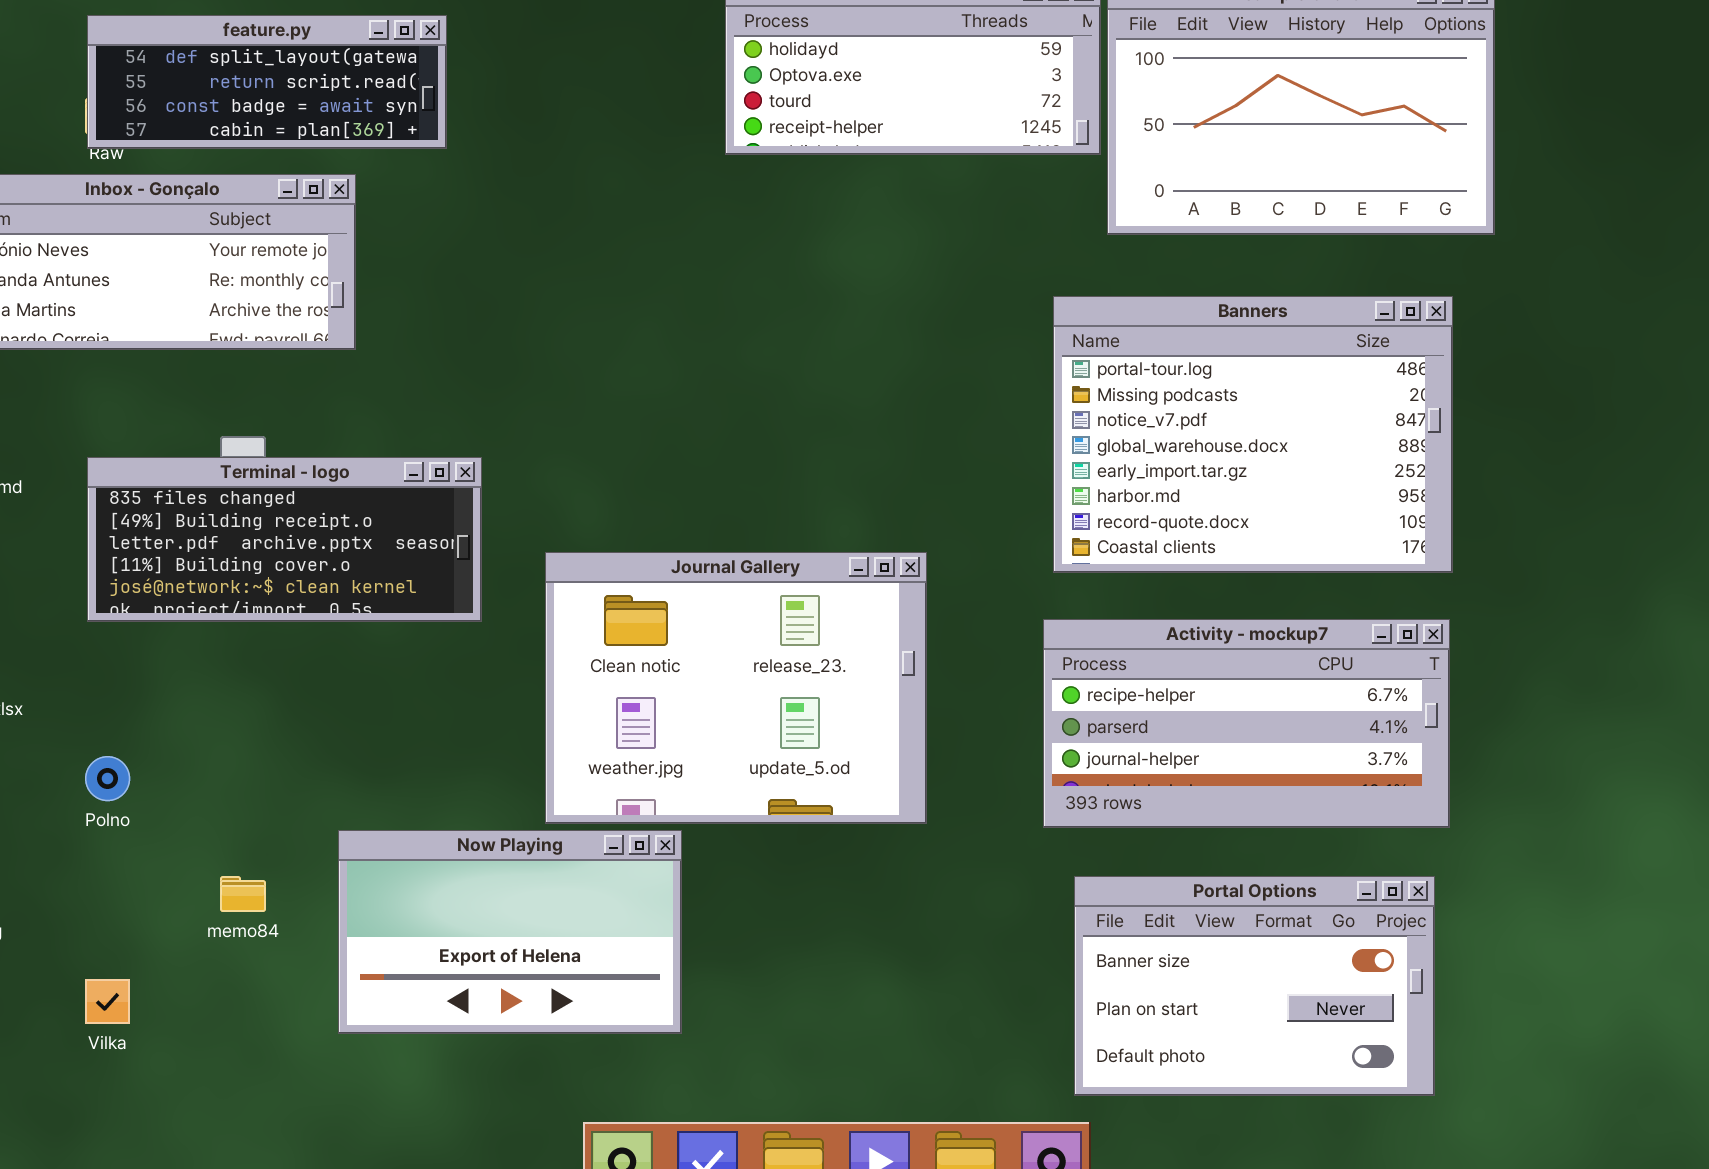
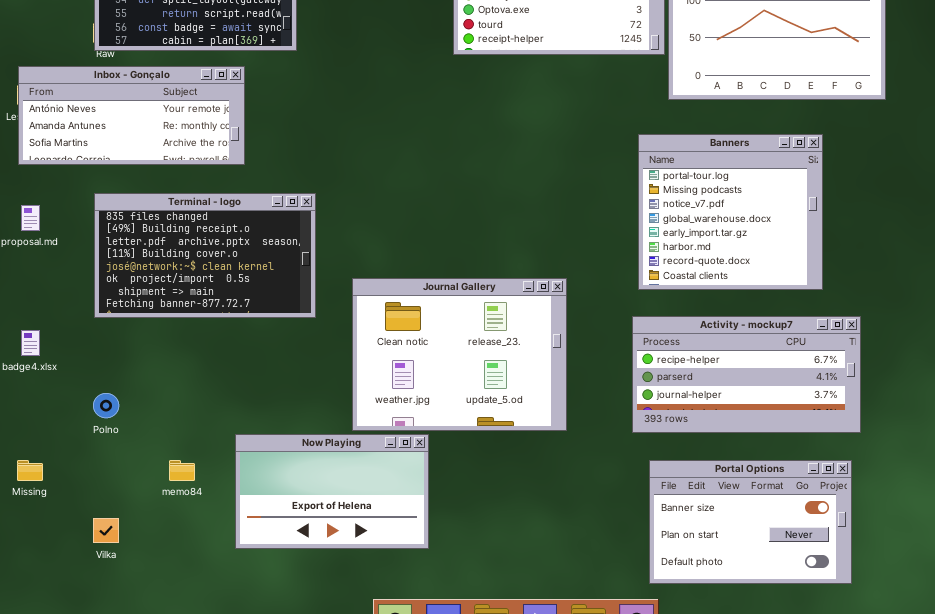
Banners: [1053,296,1453,573] -> [638,134,823,290], resized
Terminal - logo: [87,457,482,622] -> [94,193,316,318], resized

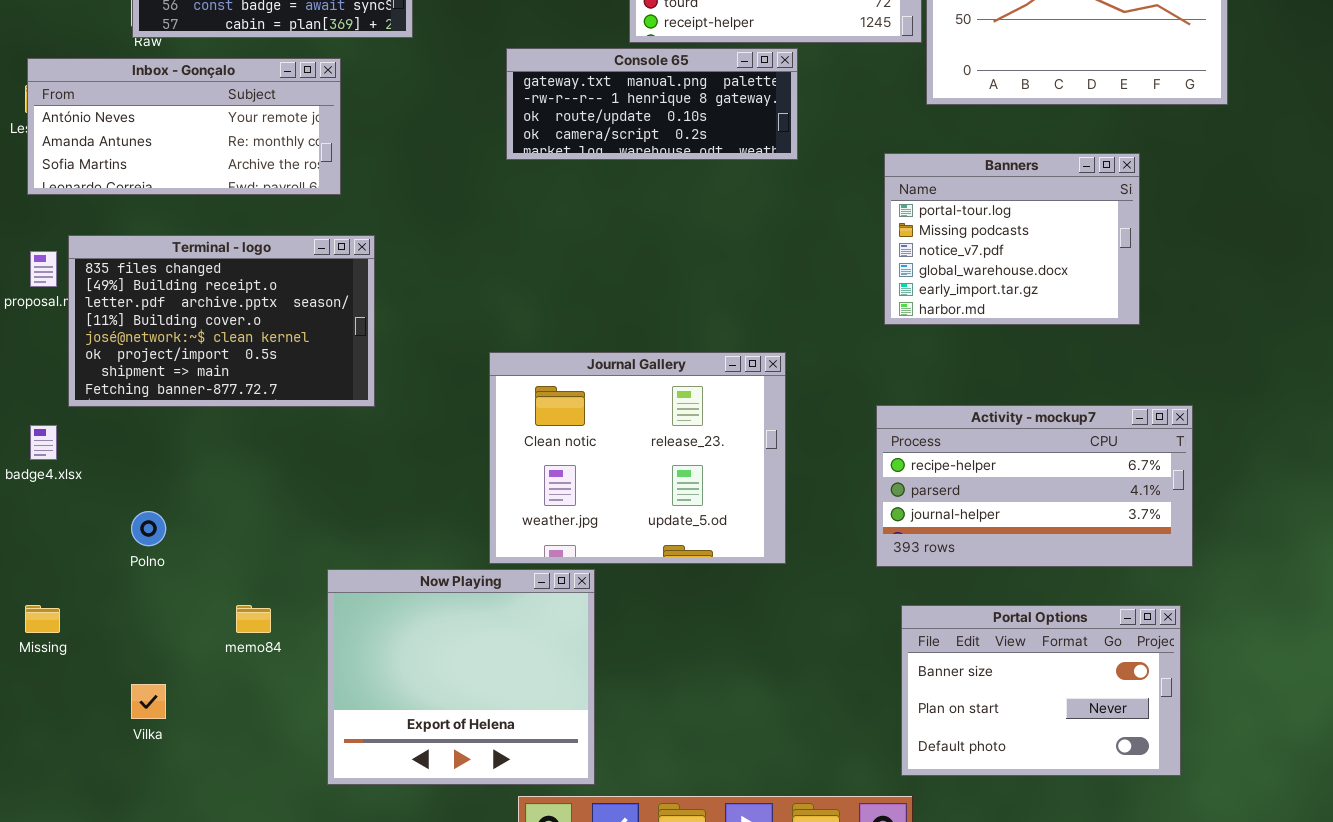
Console 65: none -> [506,48,798,160], opened
Banners: [638,134,823,290] -> [884,153,1140,325], resized
Terminal - logo: [94,193,316,318] -> [68,235,375,407], moved
Now Playing: [235,434,429,549] -> [327,569,595,785], resized

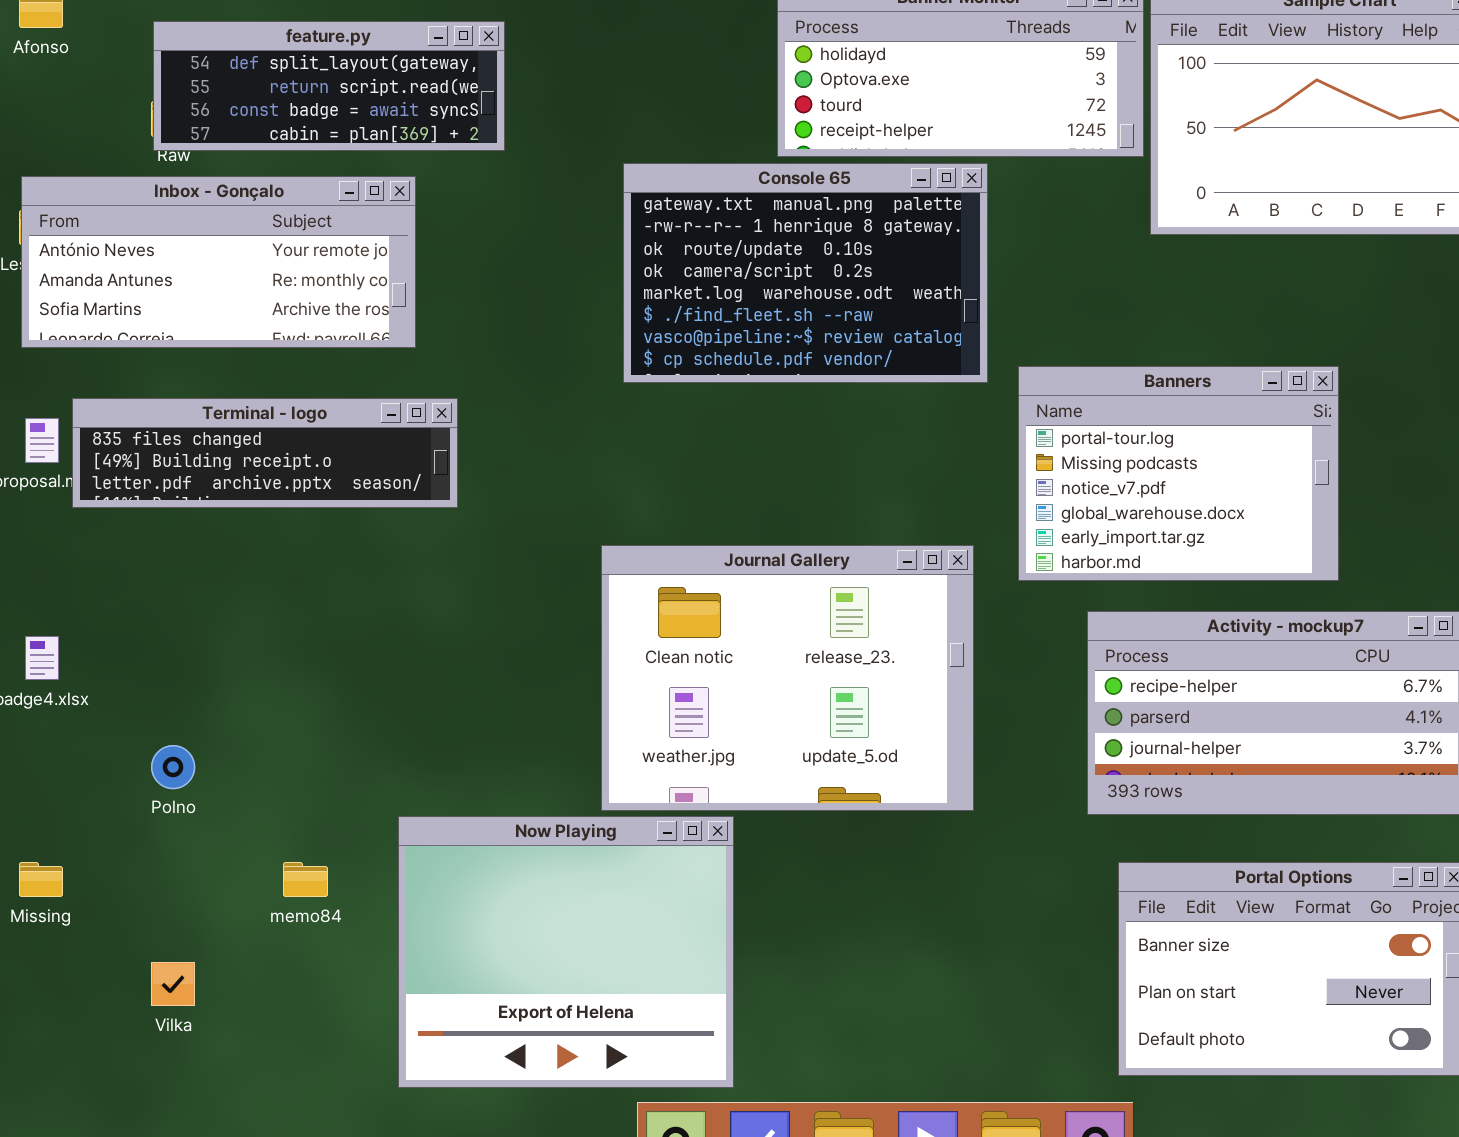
Console 65: [506,48,798,160] -> [623,163,988,383], resized
Banners: [884,153,1140,325] -> [1018,366,1339,581], moved
Terminal - logo: [68,235,375,407] -> [72,398,458,508], resized

